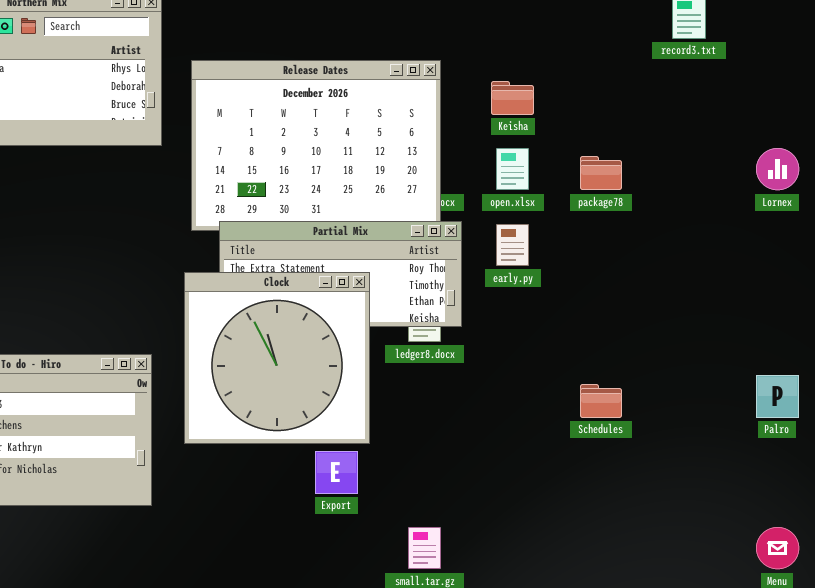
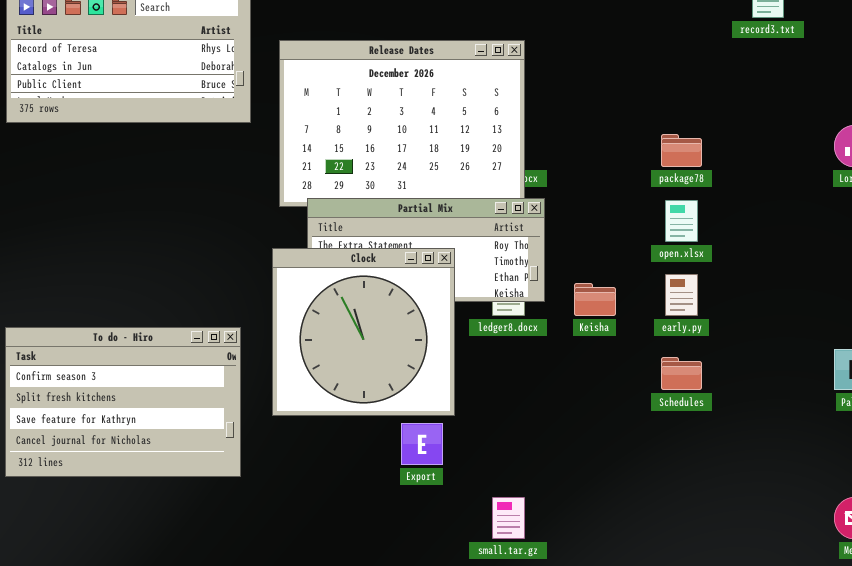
Keisha: [491,81,534,115] -> [574,283,616,316], moved
open.xlsx: [496,148,529,190] -> [665,200,698,242], moved
early.py: [496,224,529,266] -> [665,274,698,316], moved

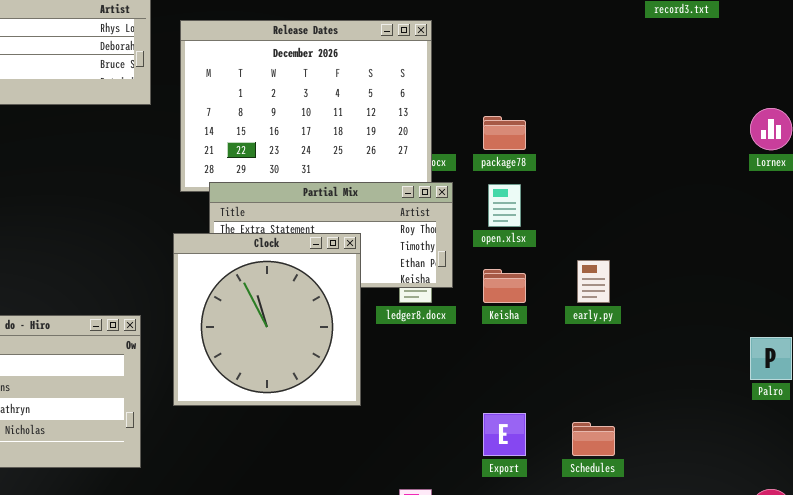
package78: [661,134,702,167] -> [483,116,526,150], moved
open.xlsx: [665,200,698,242] -> [488,184,521,227], moved
Schedules: [661,357,702,390] -> [572,422,615,456], moved
Export: [401,423,443,465] -> [483,413,526,456], moved

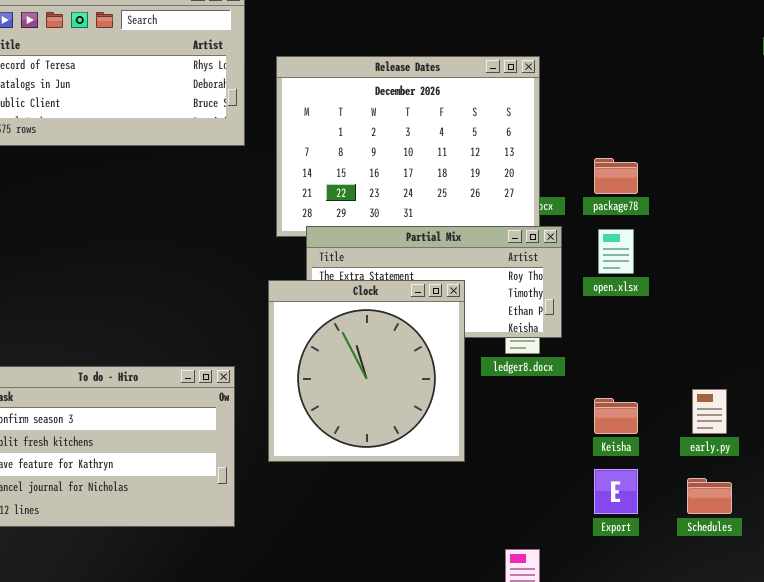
early.py: [577,260,610,303] -> [692,389,727,434], moved
Keisha: [483,269,526,303] -> [594,398,638,434], moved

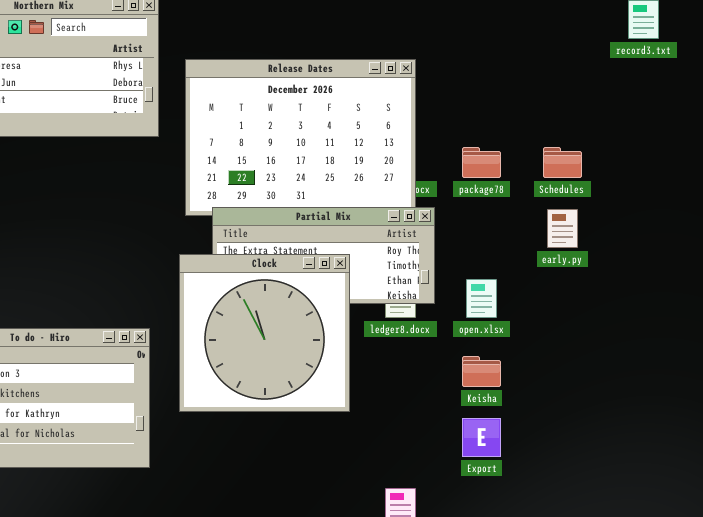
open.xlsx: [598,229,634,274] -> [466,279,497,318], moved
early.py: [692,389,727,434] -> [547,209,578,248], moved
Schedules: [687,478,732,514] -> [543,147,582,178], moved

